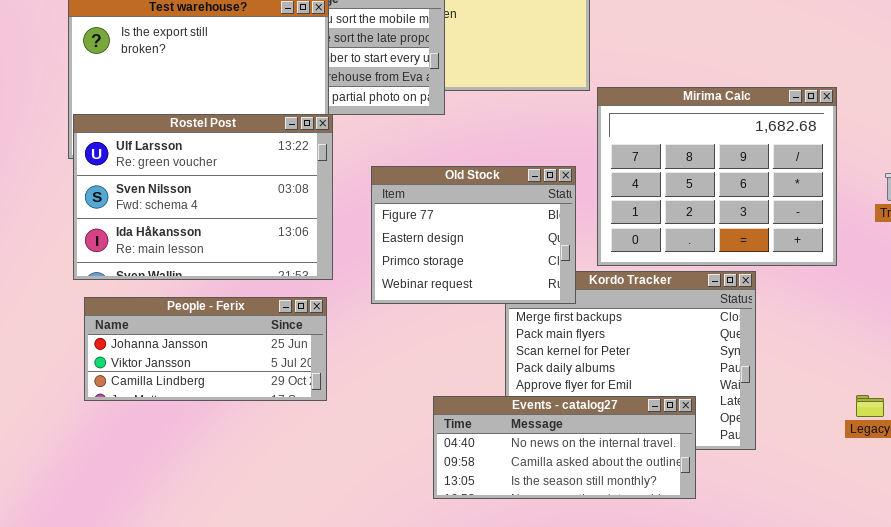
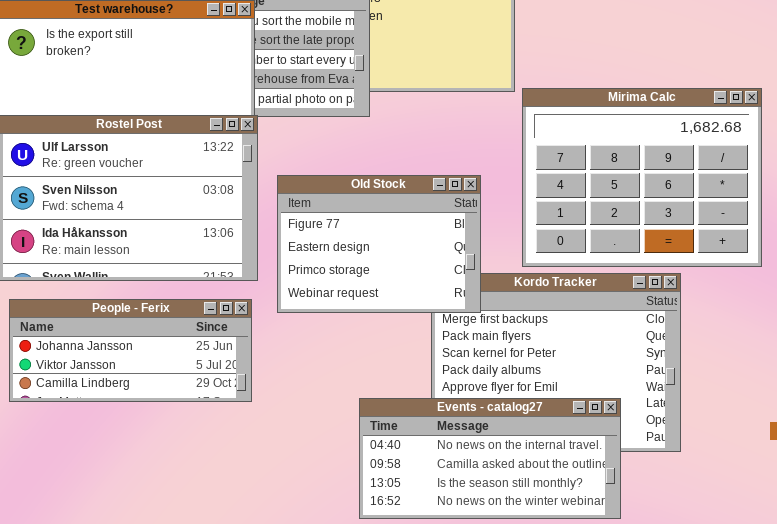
Old Stock: [371,166,576,304] -> [277,175,481,313], moved
Events - catalog27: [433,396,696,499] -> [359,398,621,519], resized

